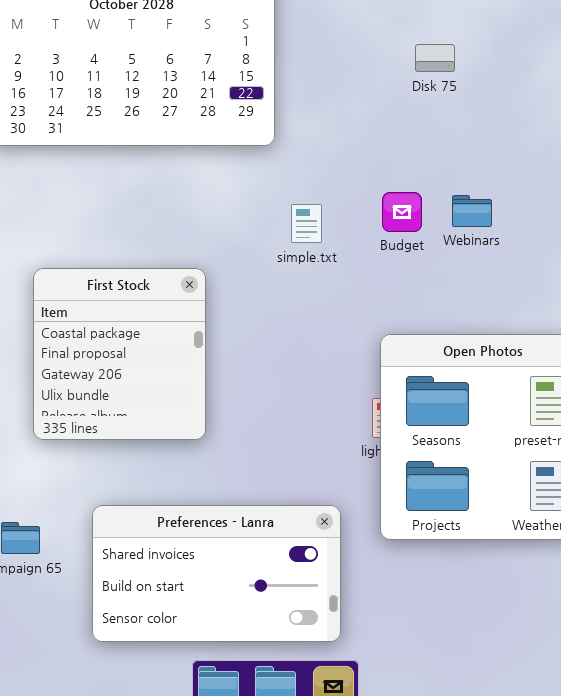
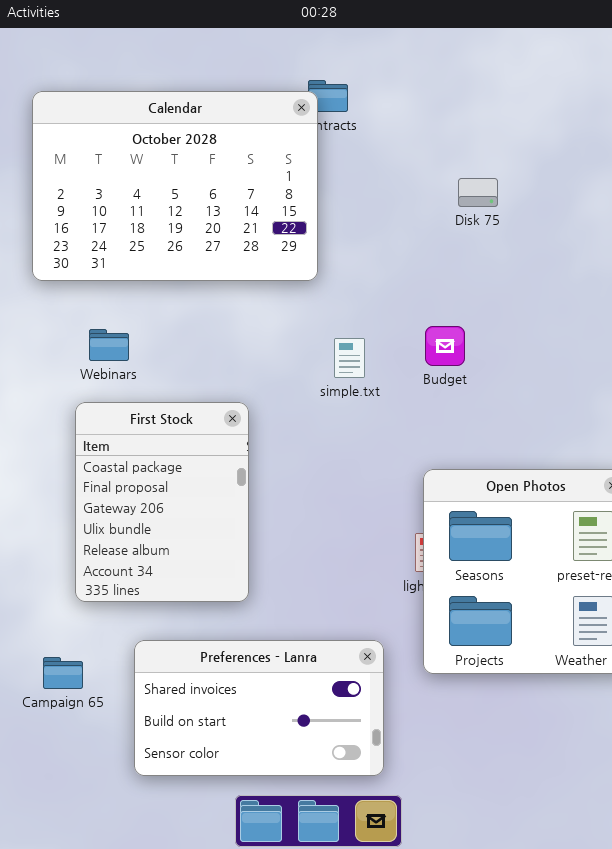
Webinars: [452,195,492,227] -> [89,329,129,361], moved
First Stock: [33,268,206,440] -> [75,402,249,602], resized

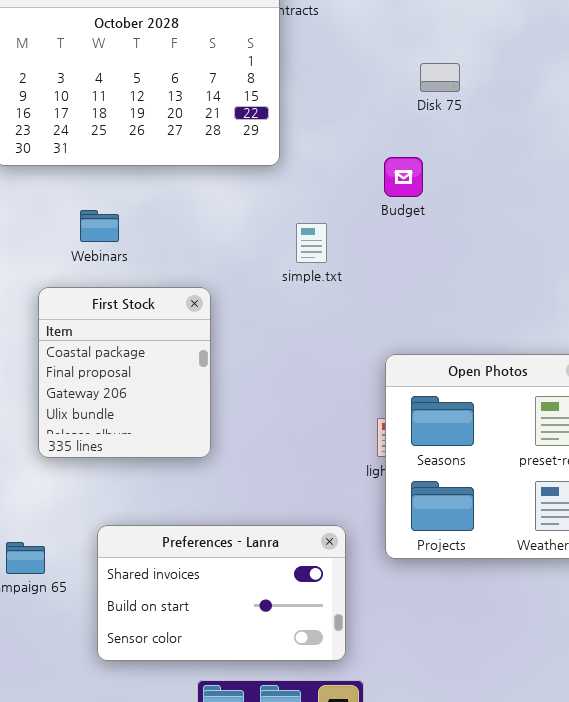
Budget: [425,326,465,366] -> [384,157,423,197], moved
Webinars: [89,329,129,361] -> [80,210,119,242], moved
First Stock: [75,402,249,602] -> [38,287,211,458], resized

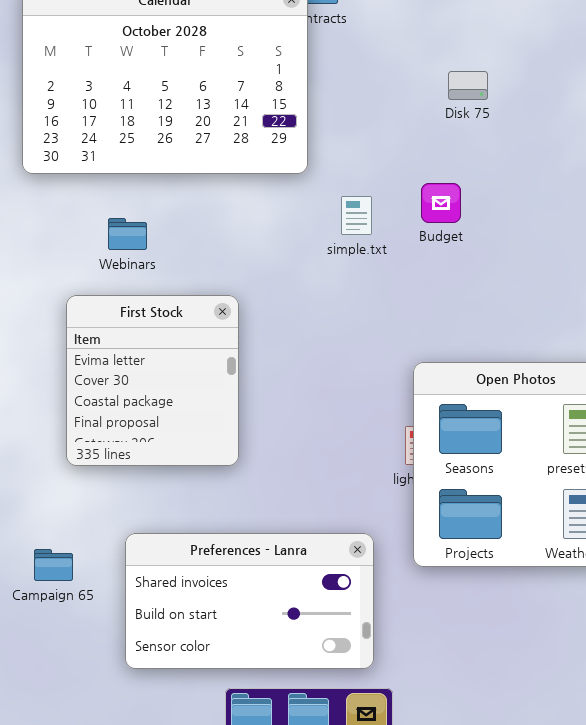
Budget: [384,157,423,197] -> [421,183,461,223], moved
simple.txt: [296,223,327,263] -> [341,196,372,235], moved
First Stock: [38,287,211,458] -> [66,295,239,466], scrolled up 2 rows

